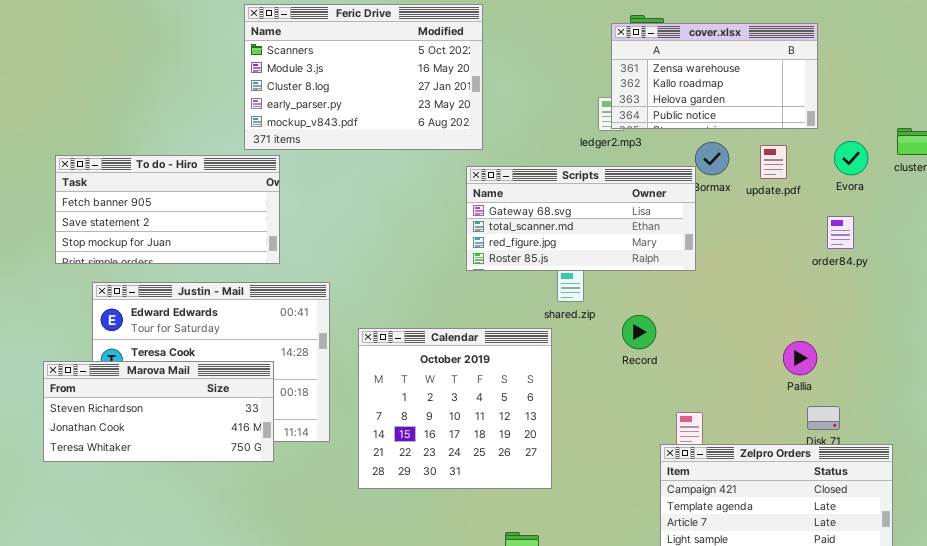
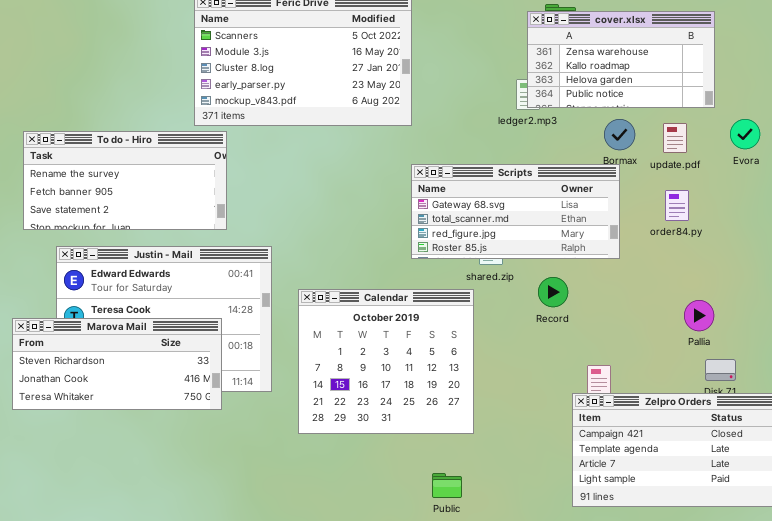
To do - Hiro: [55,155,280,264] -> [23,131,227,230], scrolled up 1 row
Scripts: [466,166,696,271] -> [411,164,620,259], moved
order84.py: [827,216,854,249] -> [665,190,689,221], moved

